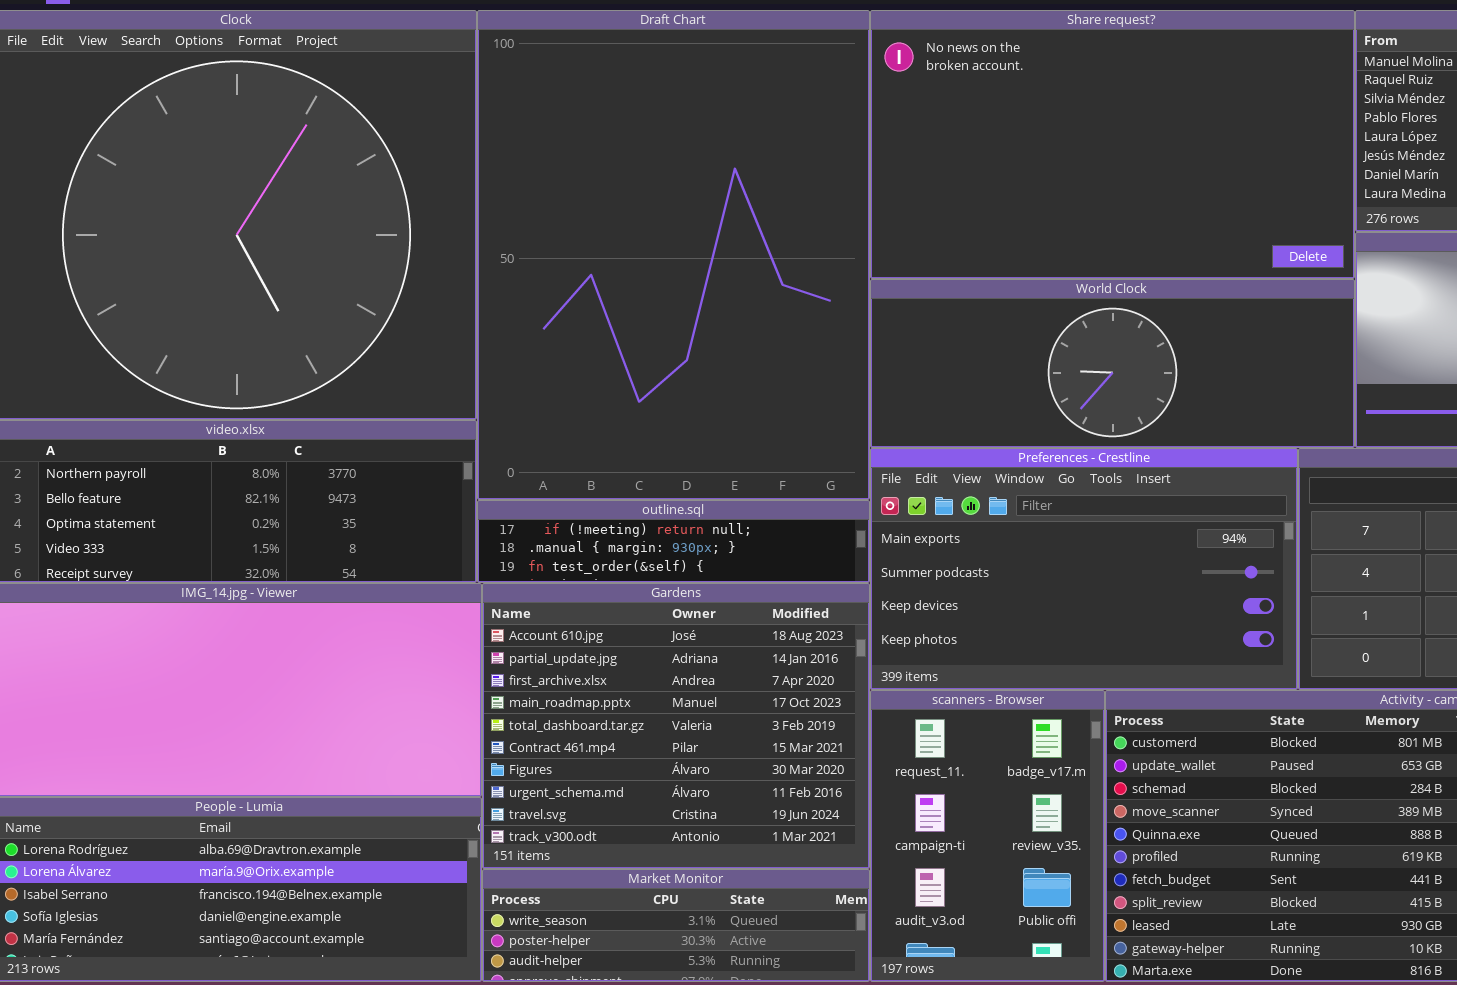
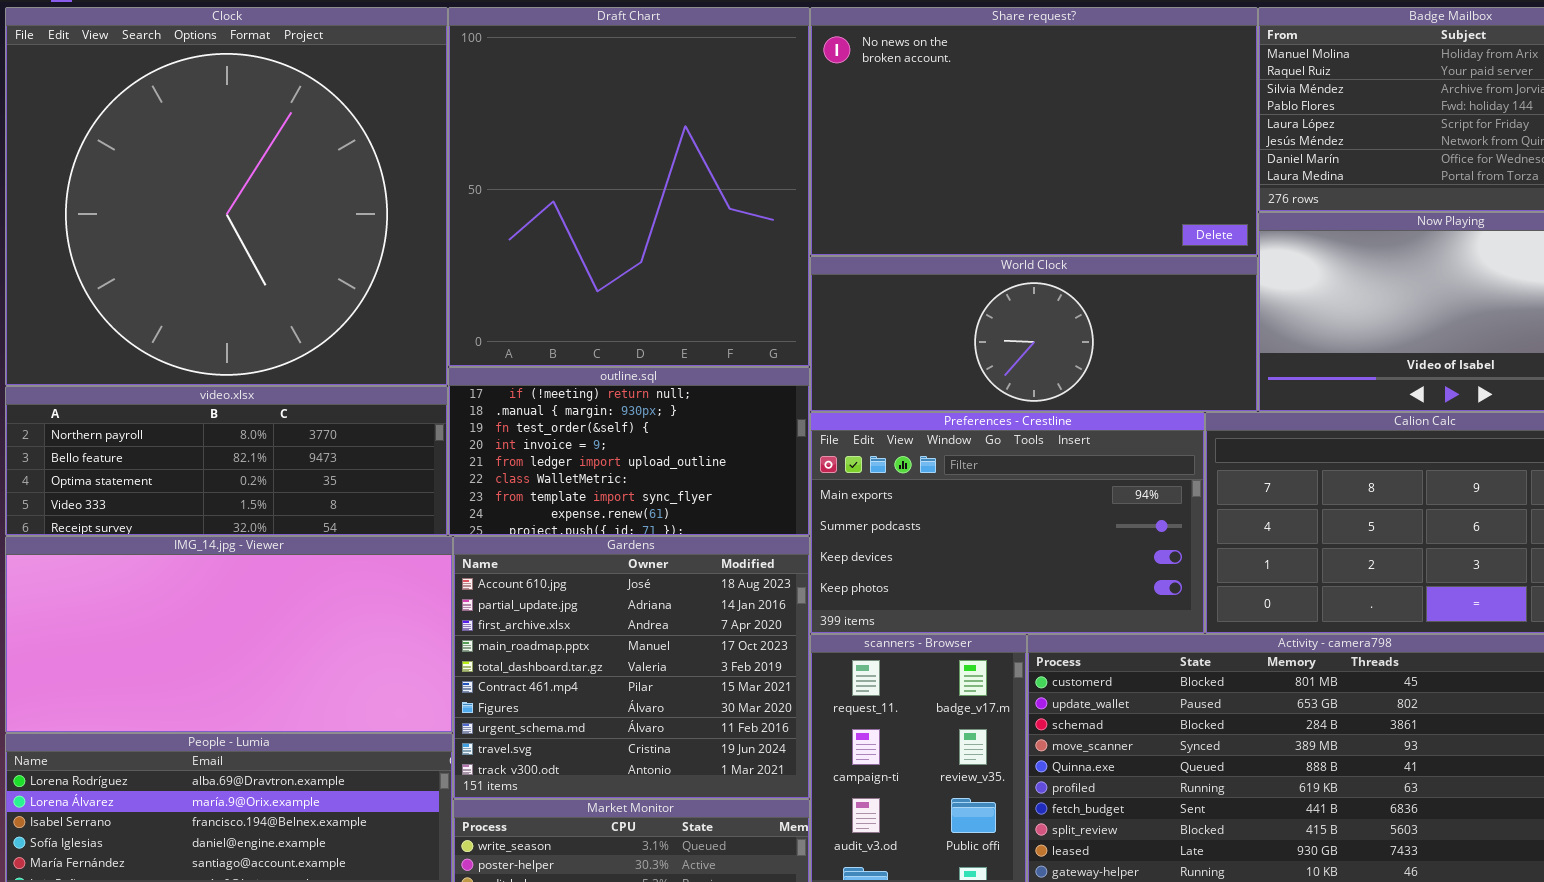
Draft Chart: [477,10,870,500] -> [448,7,810,367], resized
outline.sql: [477,500,870,583] -> [448,367,810,536], resized

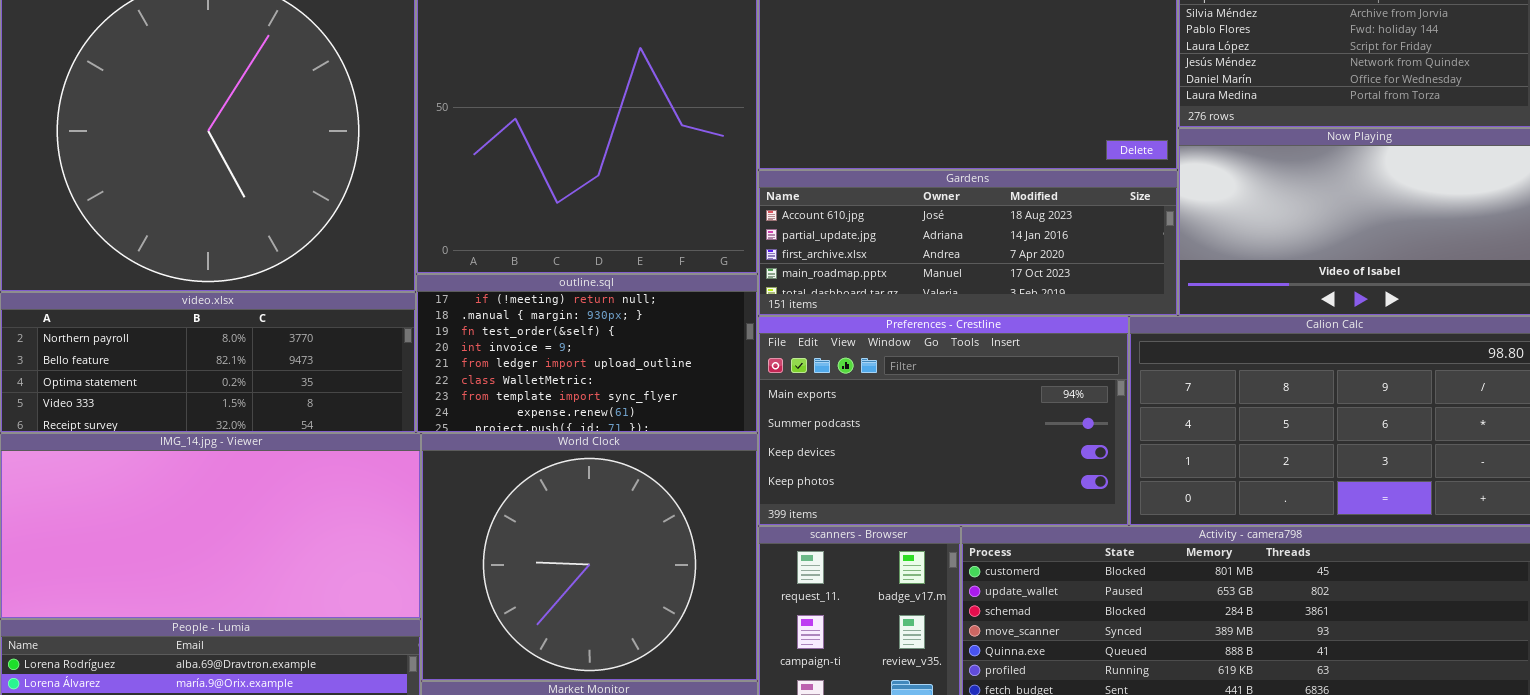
World Clock: [810,256,1258,412] -> [421,433,758,681], moved, resized
Gardens: [453,536,810,799] -> [758,170,1178,316], moved, resized

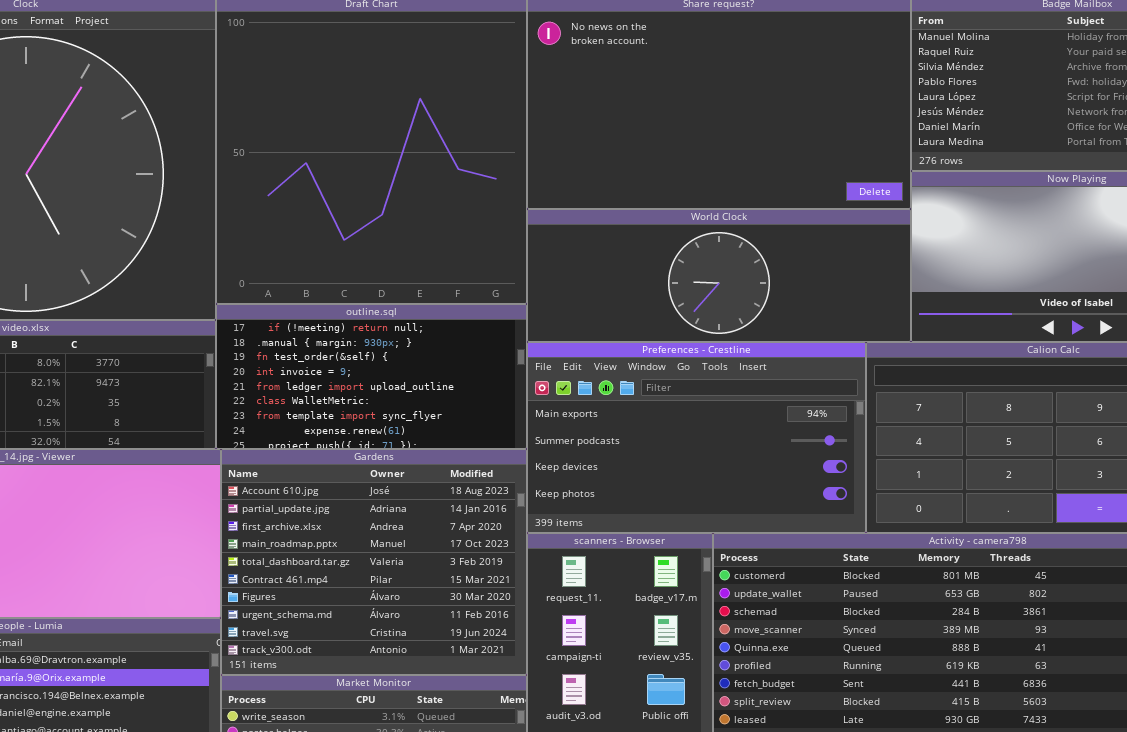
Gardens: [758,170,1178,316] -> [221,449,527,675], moved, resized
World Clock: [421,433,758,681] -> [527,209,911,342], moved, resized

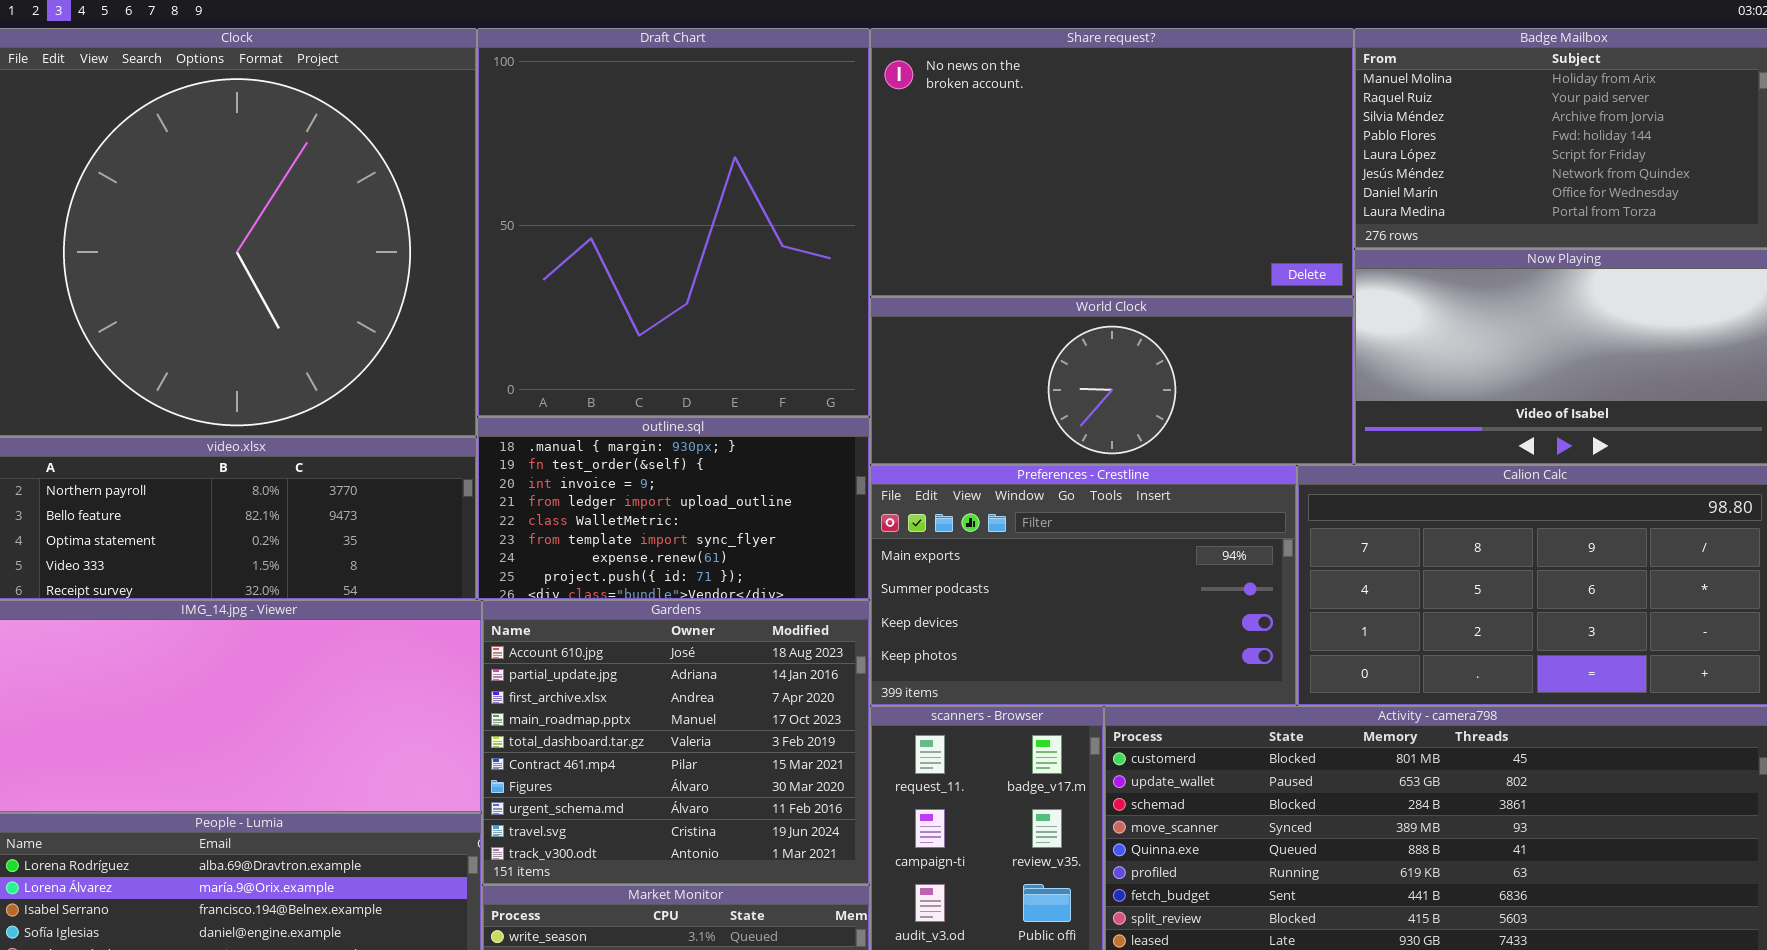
outline.sql: [216,304,527,449] -> [477,417,870,600], scrolled down 1 row

